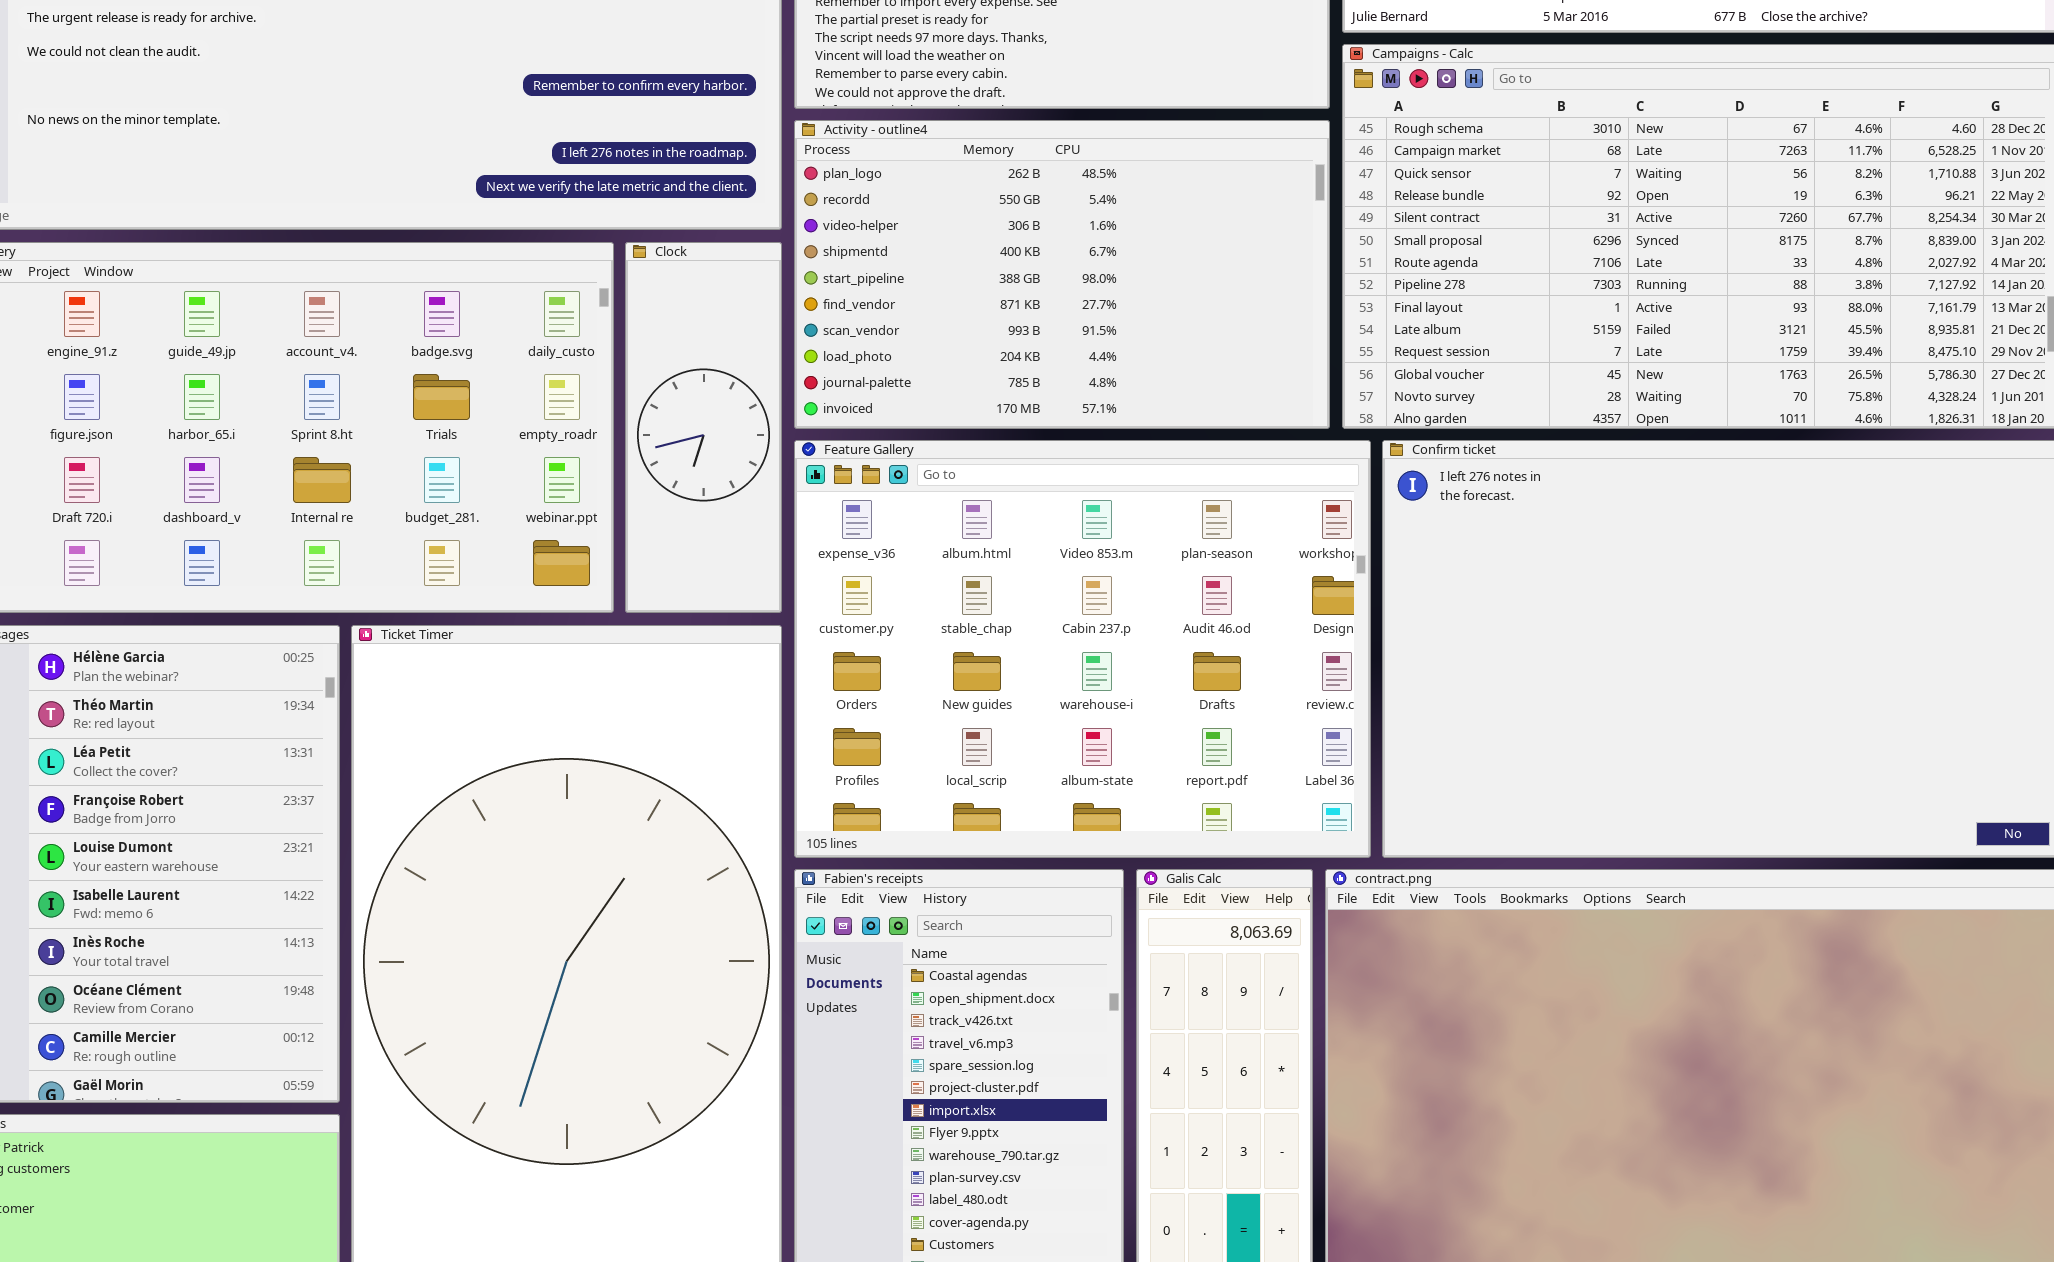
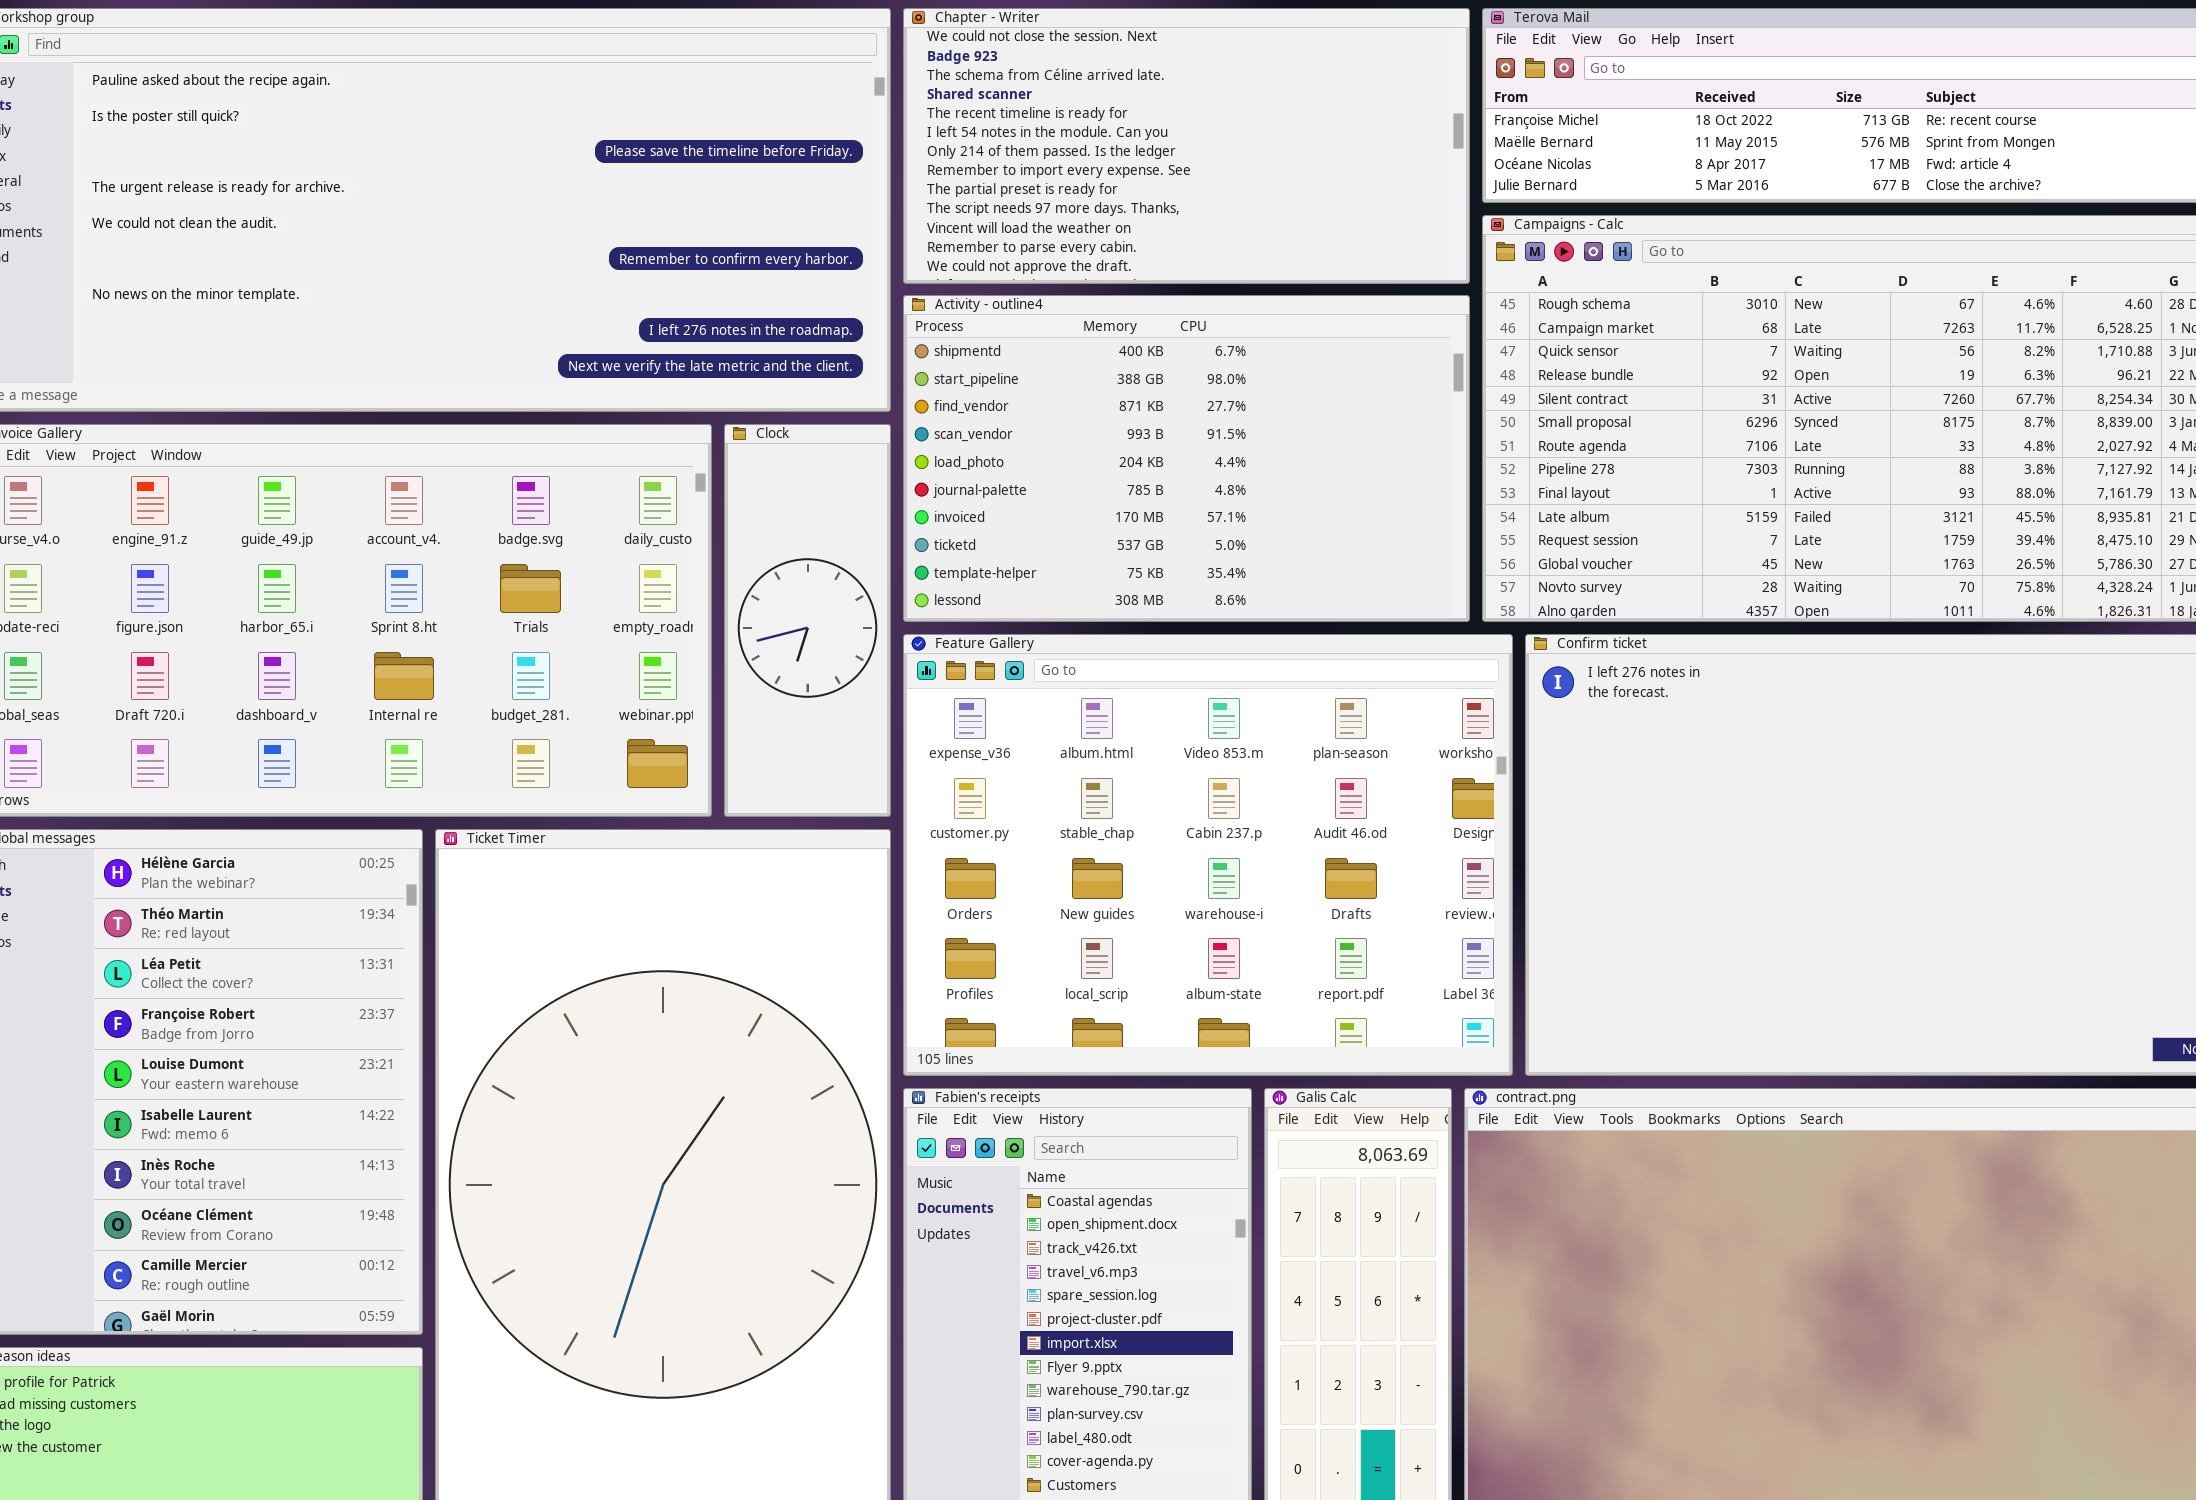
Activity - outline4: [794,120,1330,429] -> [903,295,1470,622], scrolled down 3 rows

